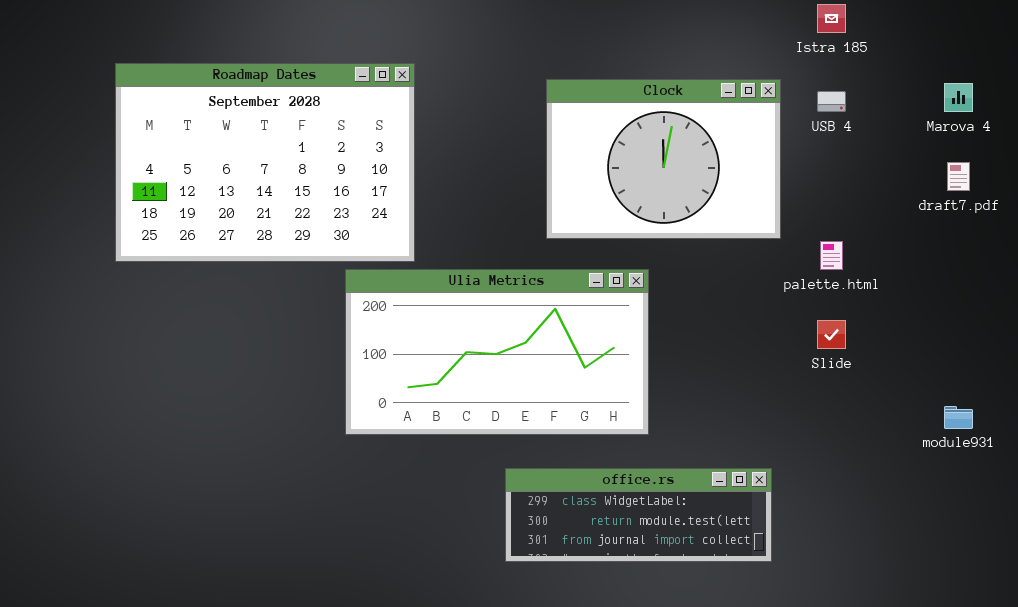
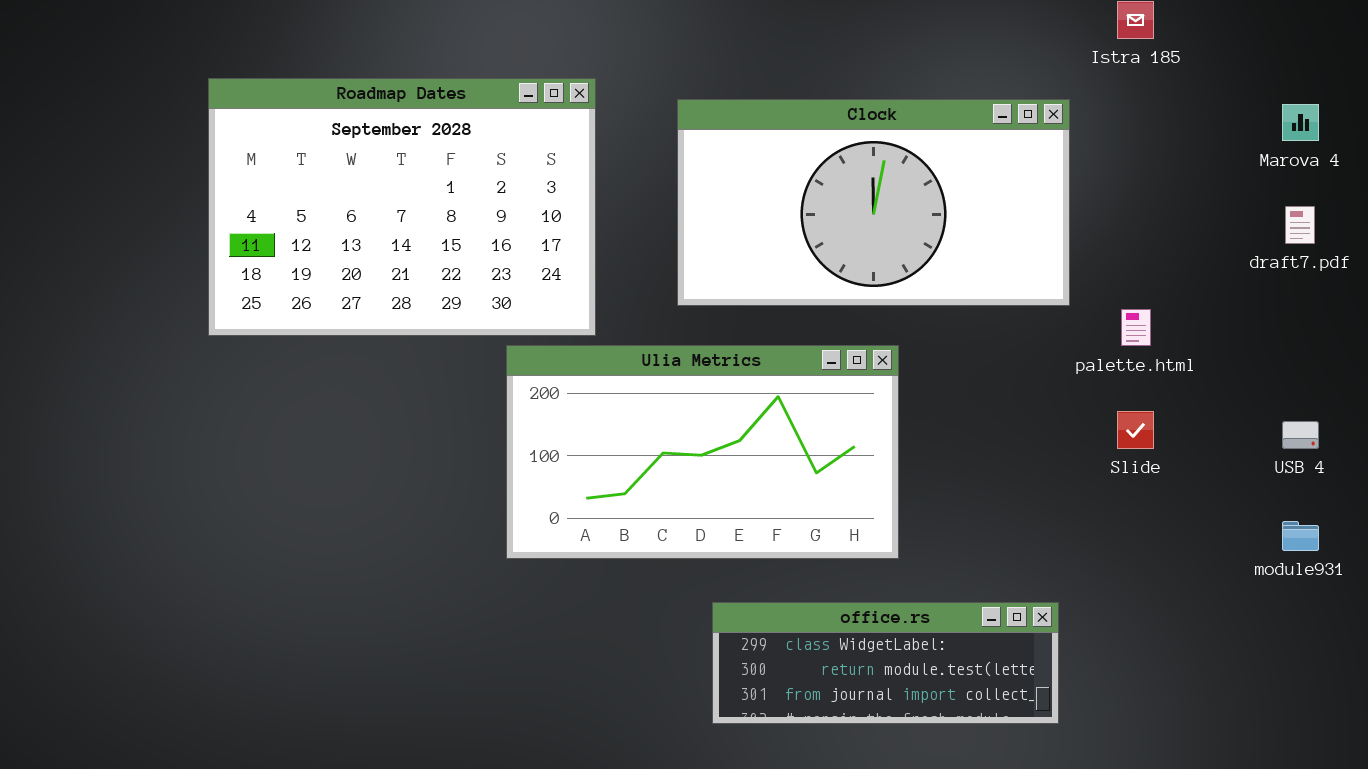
Clock: [546,79,781,239] -> [677,99,1070,306], resized
USB 4: [817,91,846,112] -> [1282,421,1319,449], moved

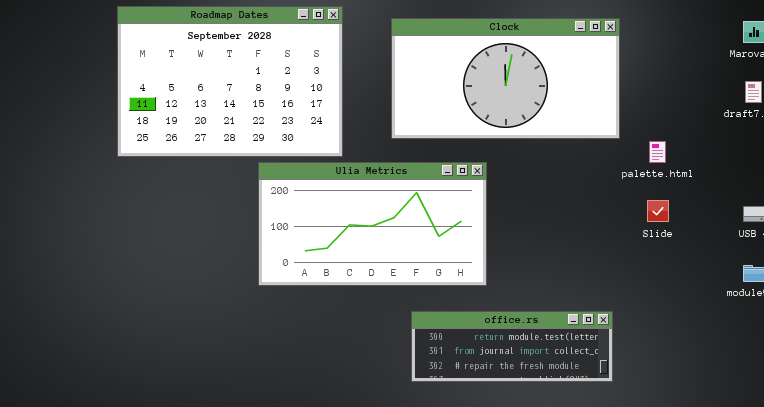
Ulia Metrics: [506,345,899,559] -> [258,162,487,286], moved
office.rs: [712,602,1059,724] -> [411,311,613,382], scrolled down 1 row

